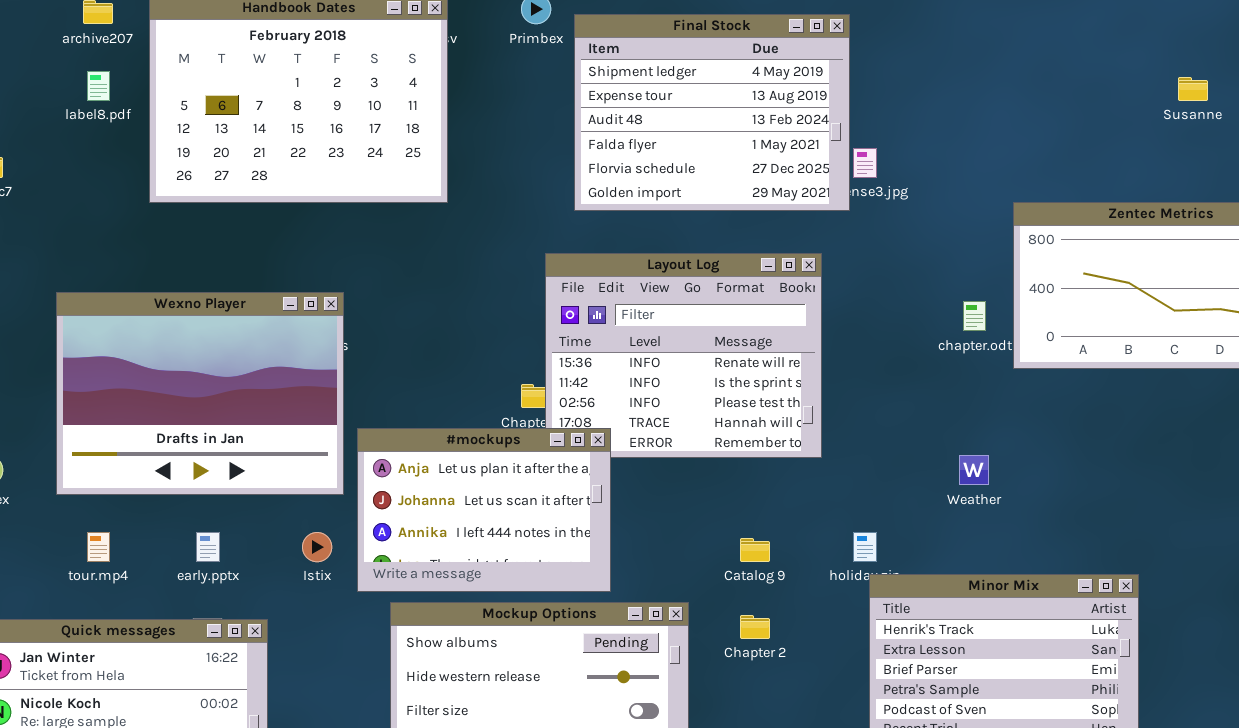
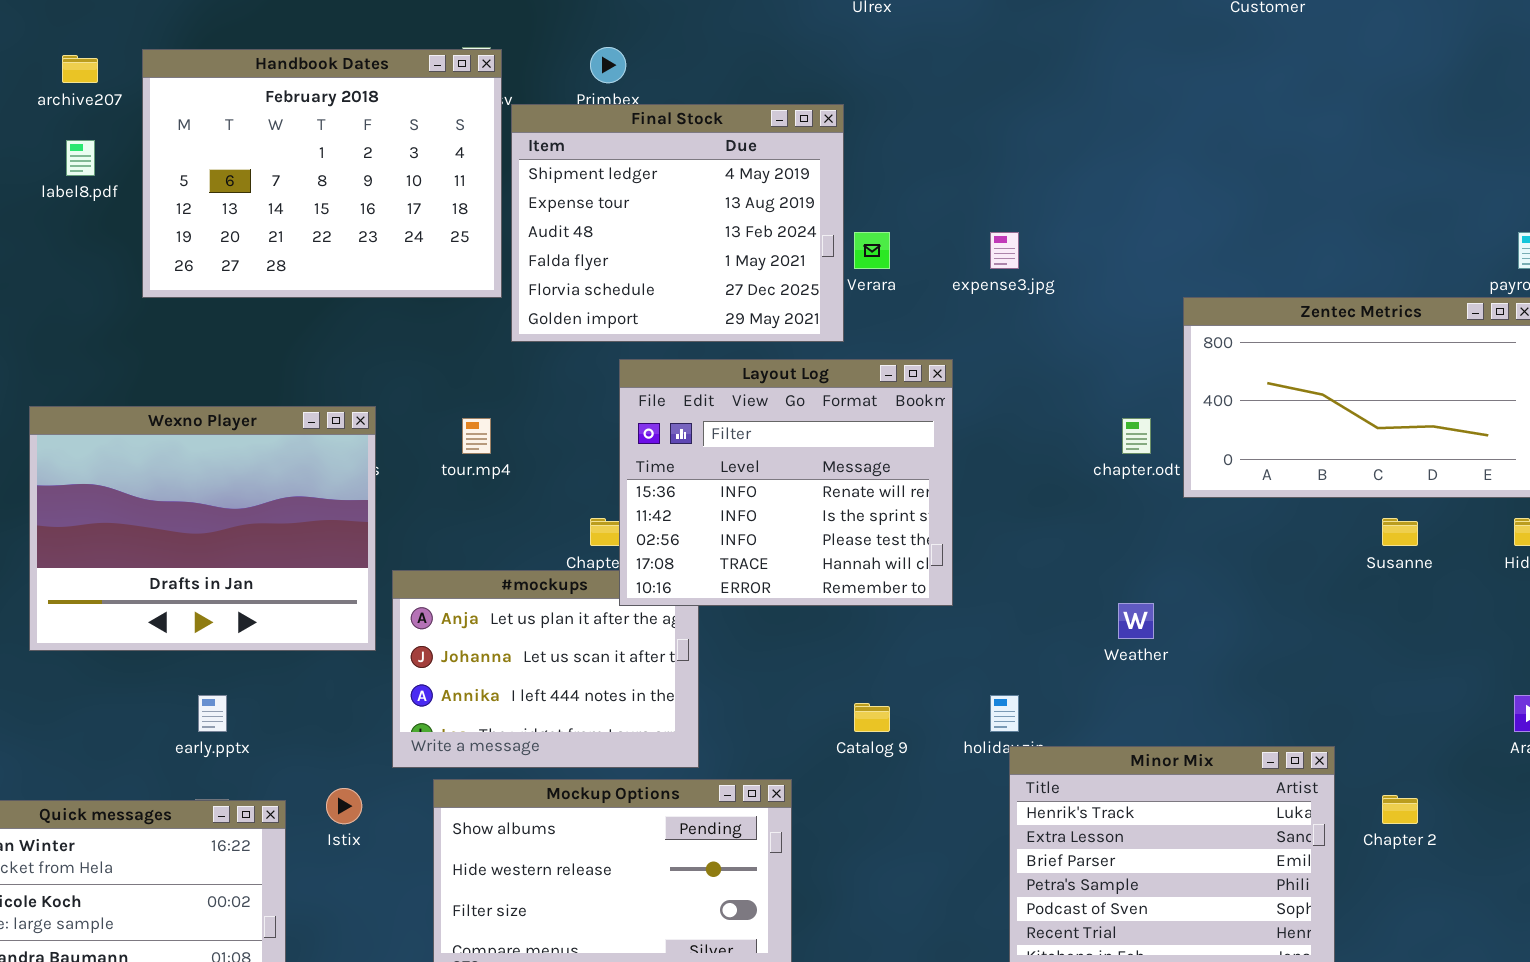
Final Stock: [574,14,850,211] -> [511,104,844,342], moved
Susanne: [1178,77,1208,101] -> [1382,518,1418,546], moved
Layout Log: [545,253,822,458] -> [619,359,953,606], raised
tour.mp4: [87,532,110,562] -> [462,418,491,454], moved
Istix: [302,532,332,562] -> [326,788,362,824], moved
Chapter 2: [740,615,770,639] -> [1382,795,1418,824], moved

